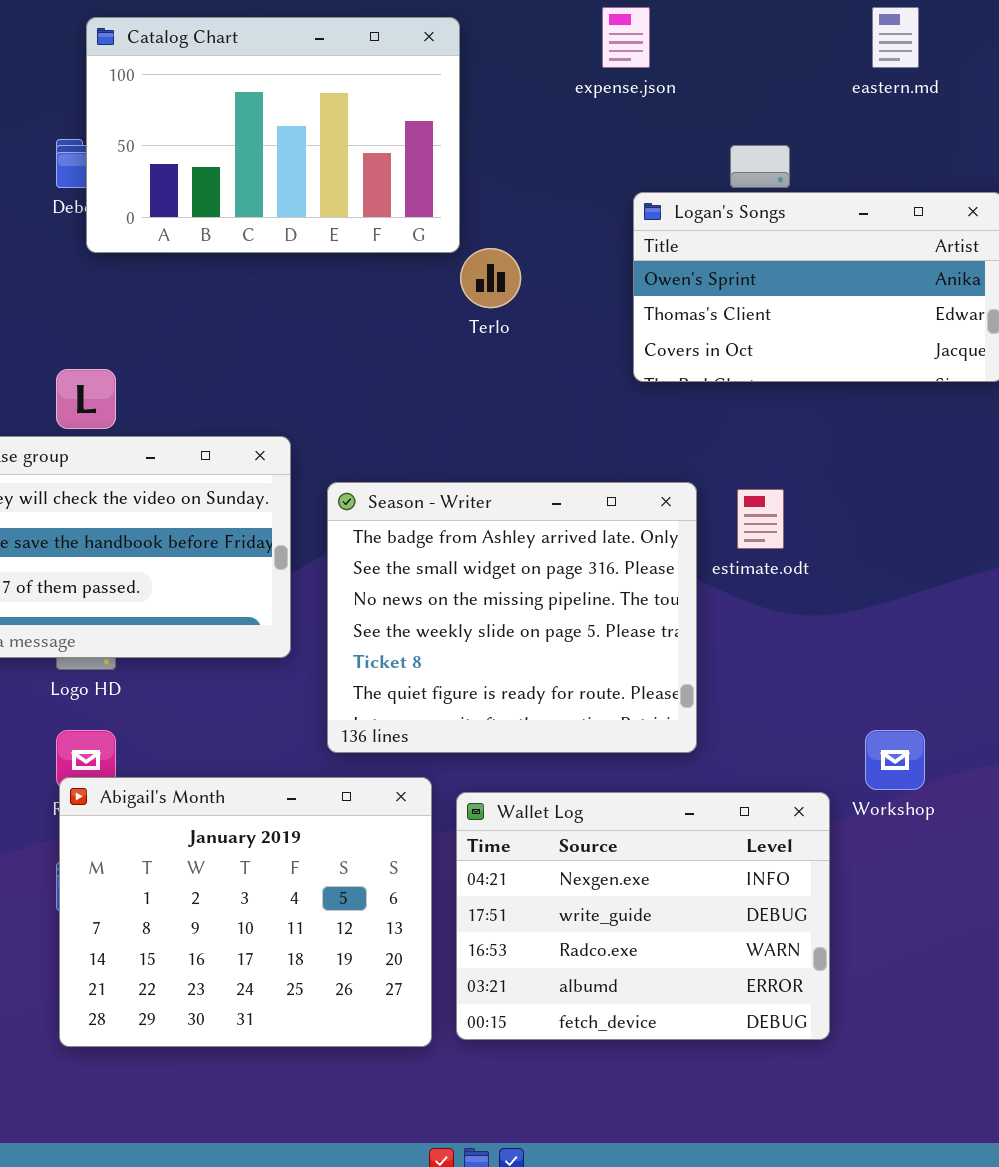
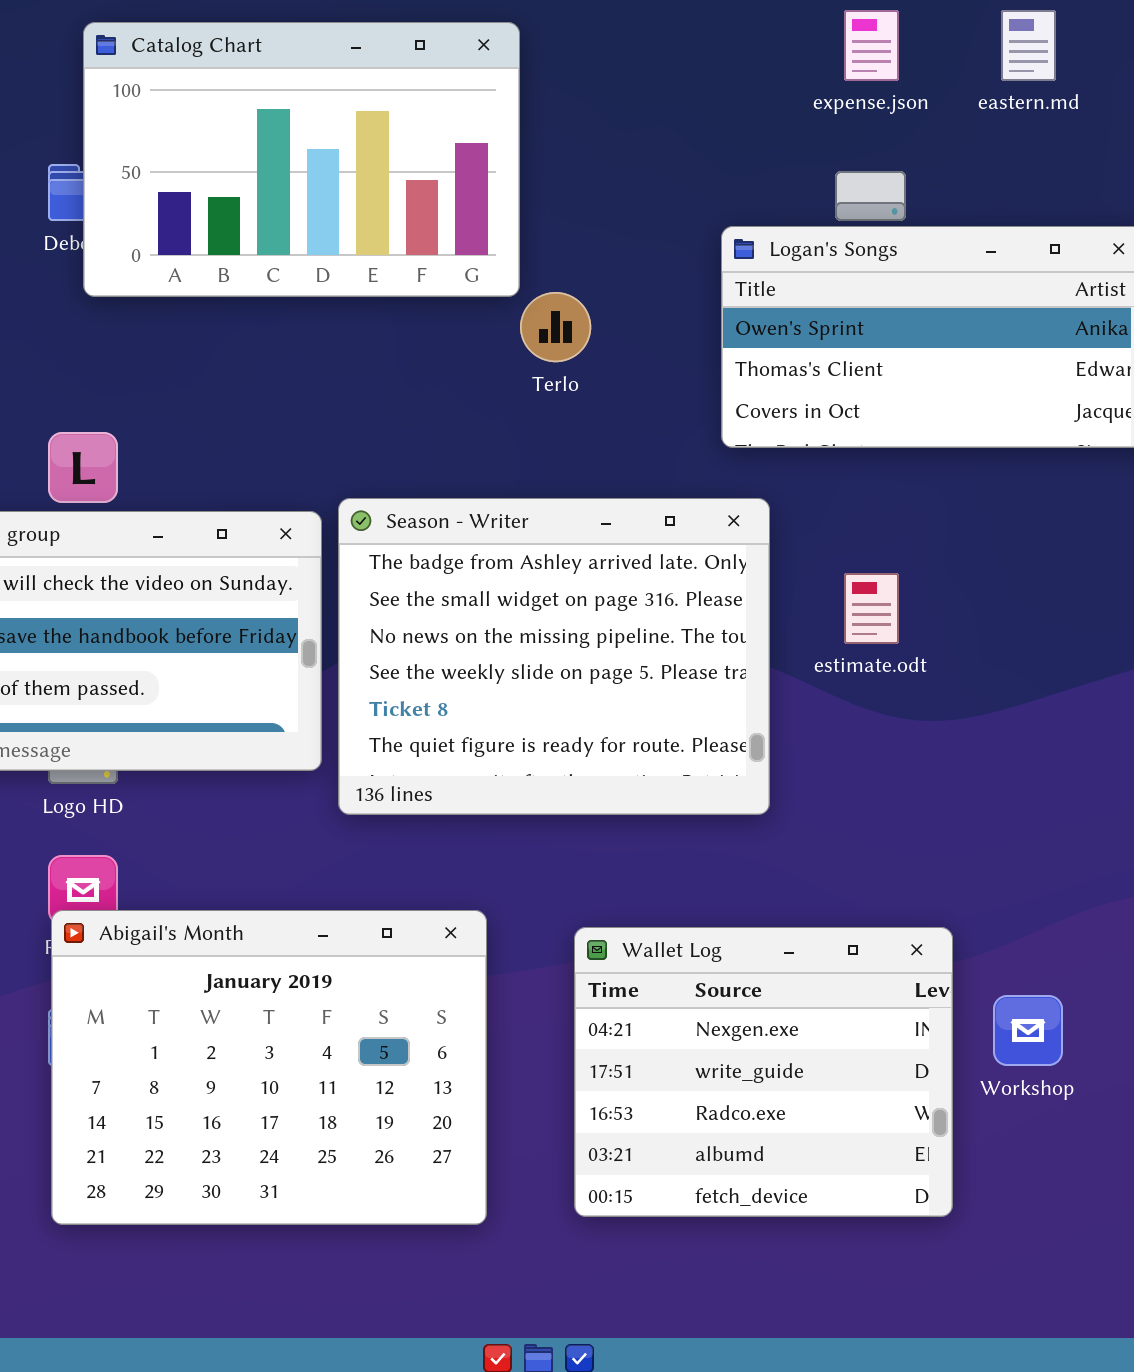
expense.json: [602,7,650,68] -> [844,10,899,81], moved
Season - Writer: [327,482,697,753] -> [338,498,770,815], moved
Workshop: [865,730,925,790] -> [993,995,1063,1066], moved
Wallet Log: [456,792,830,1040] -> [574,927,953,1217], resized

